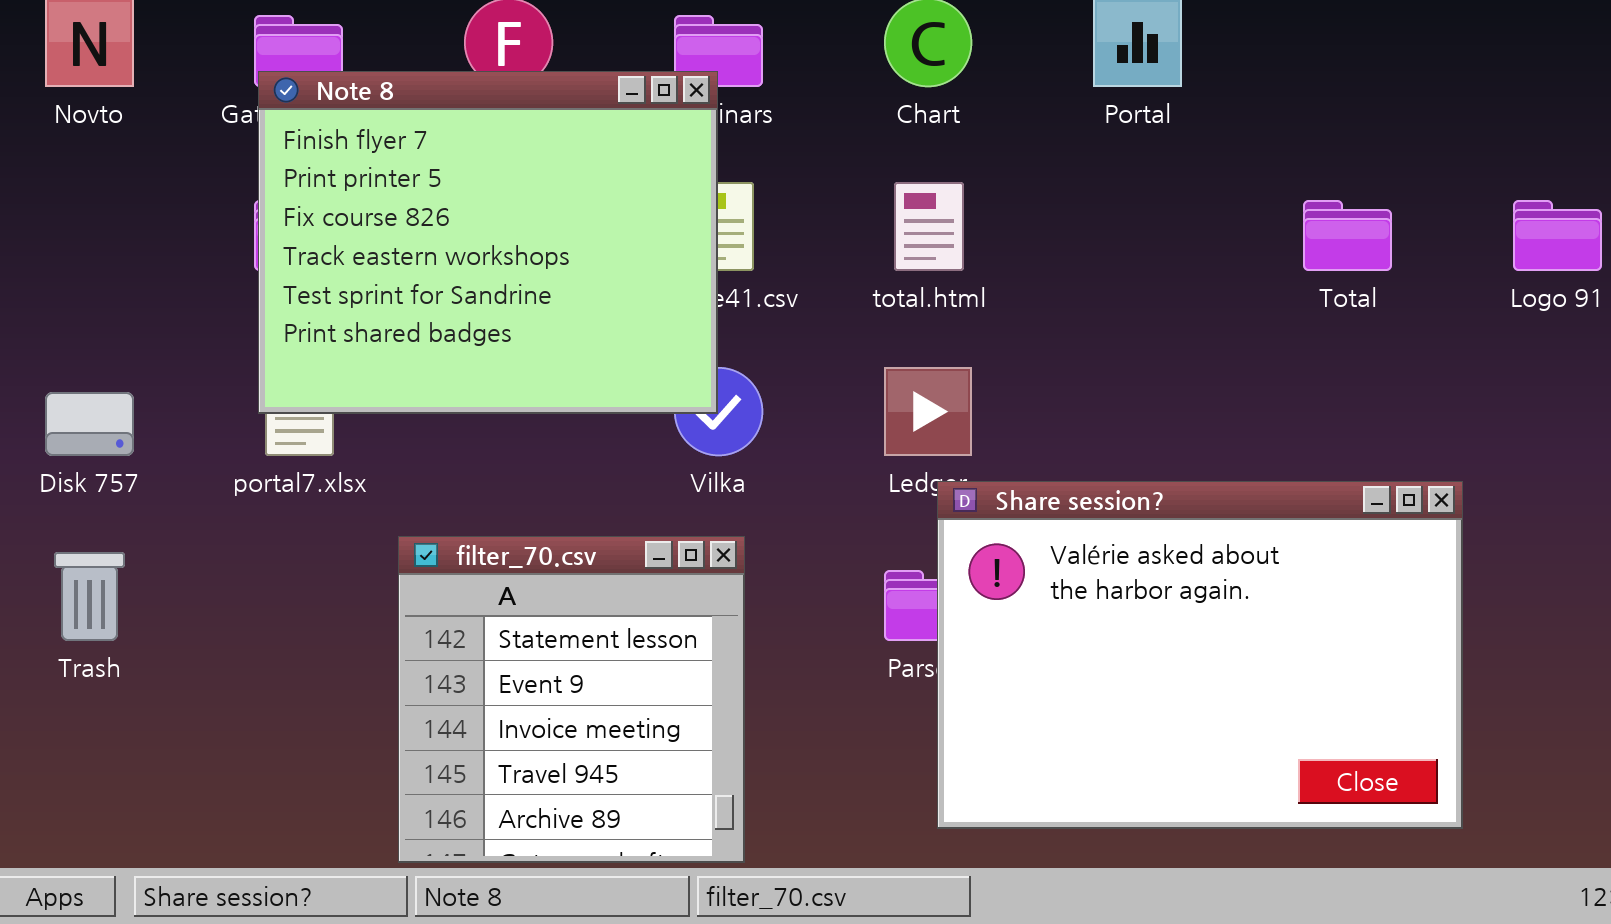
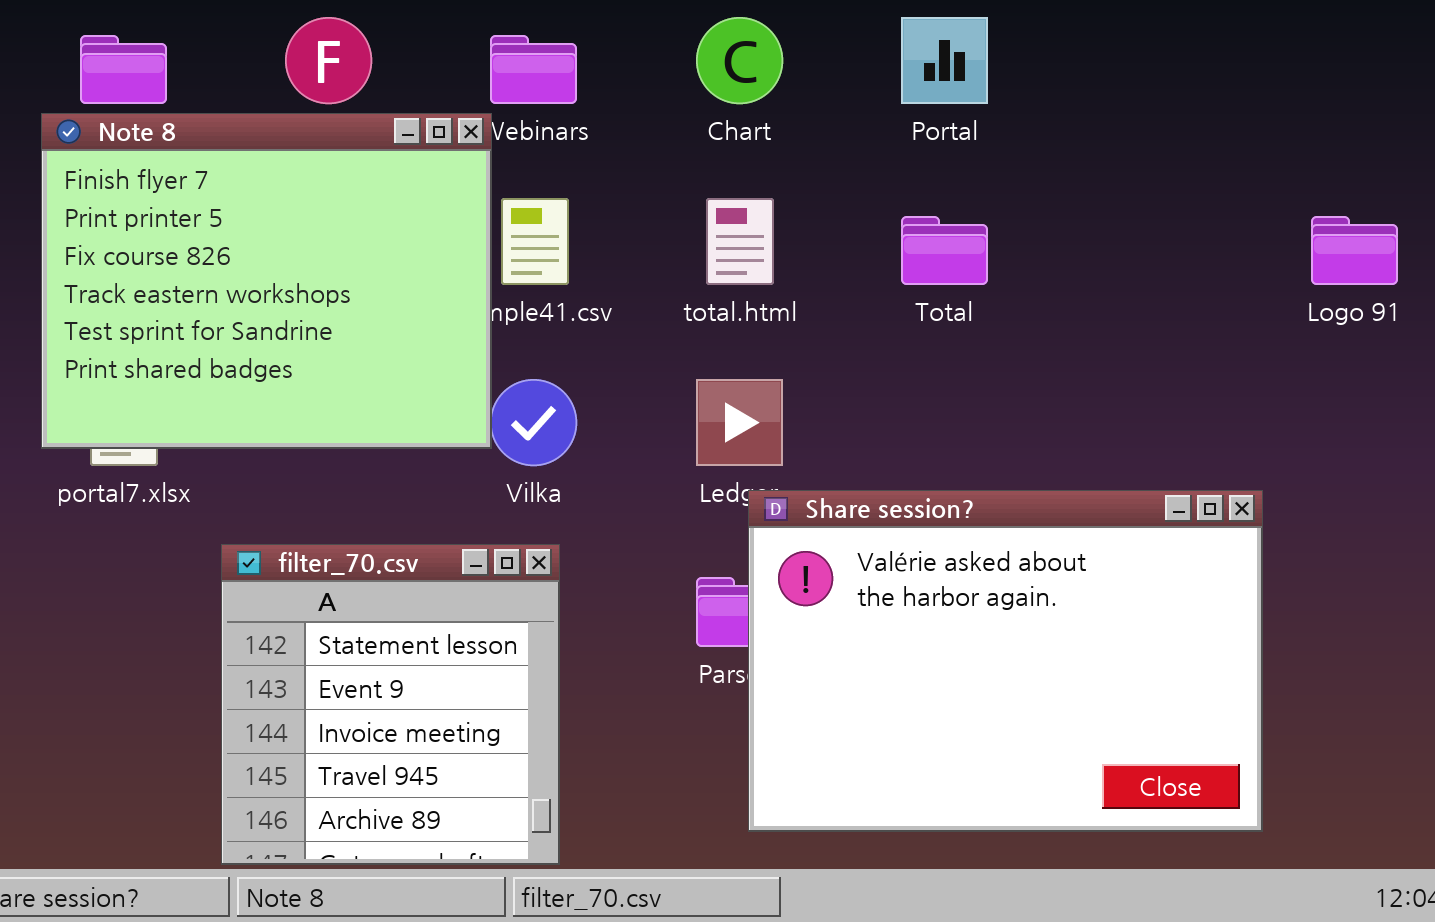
Note 8: [258,71,718,414] -> [41,113,492,449], moved
Total: [1303,200,1392,271] -> [901,216,988,285], moved

